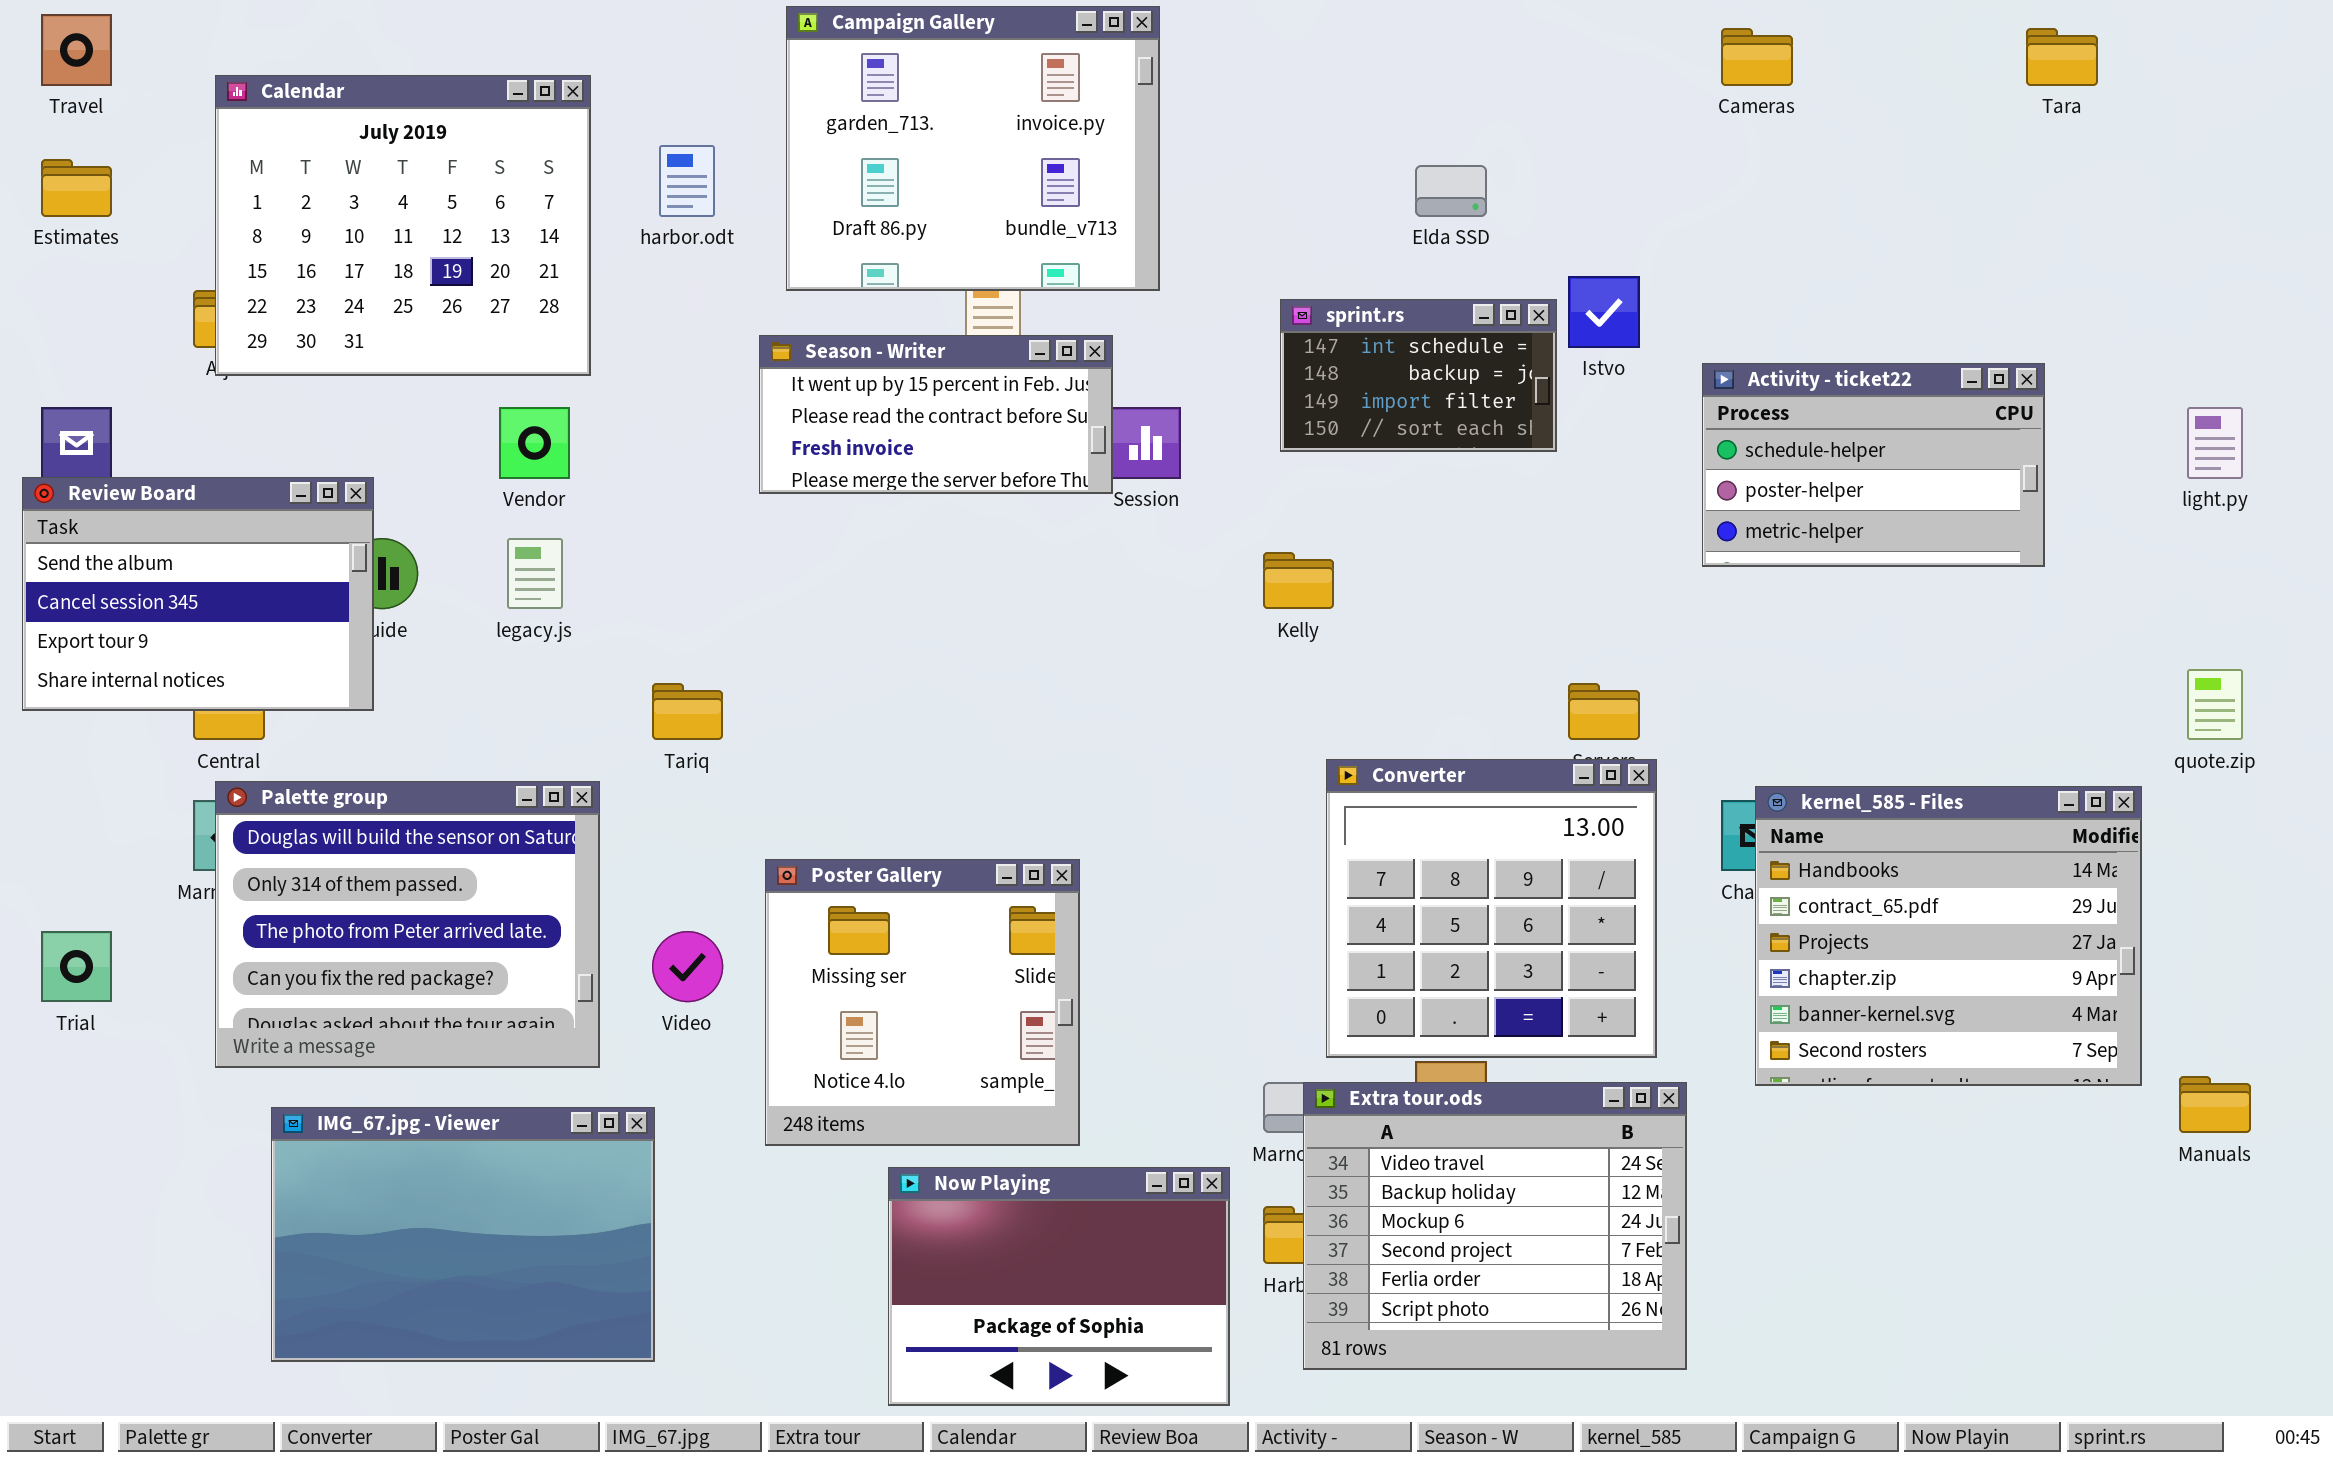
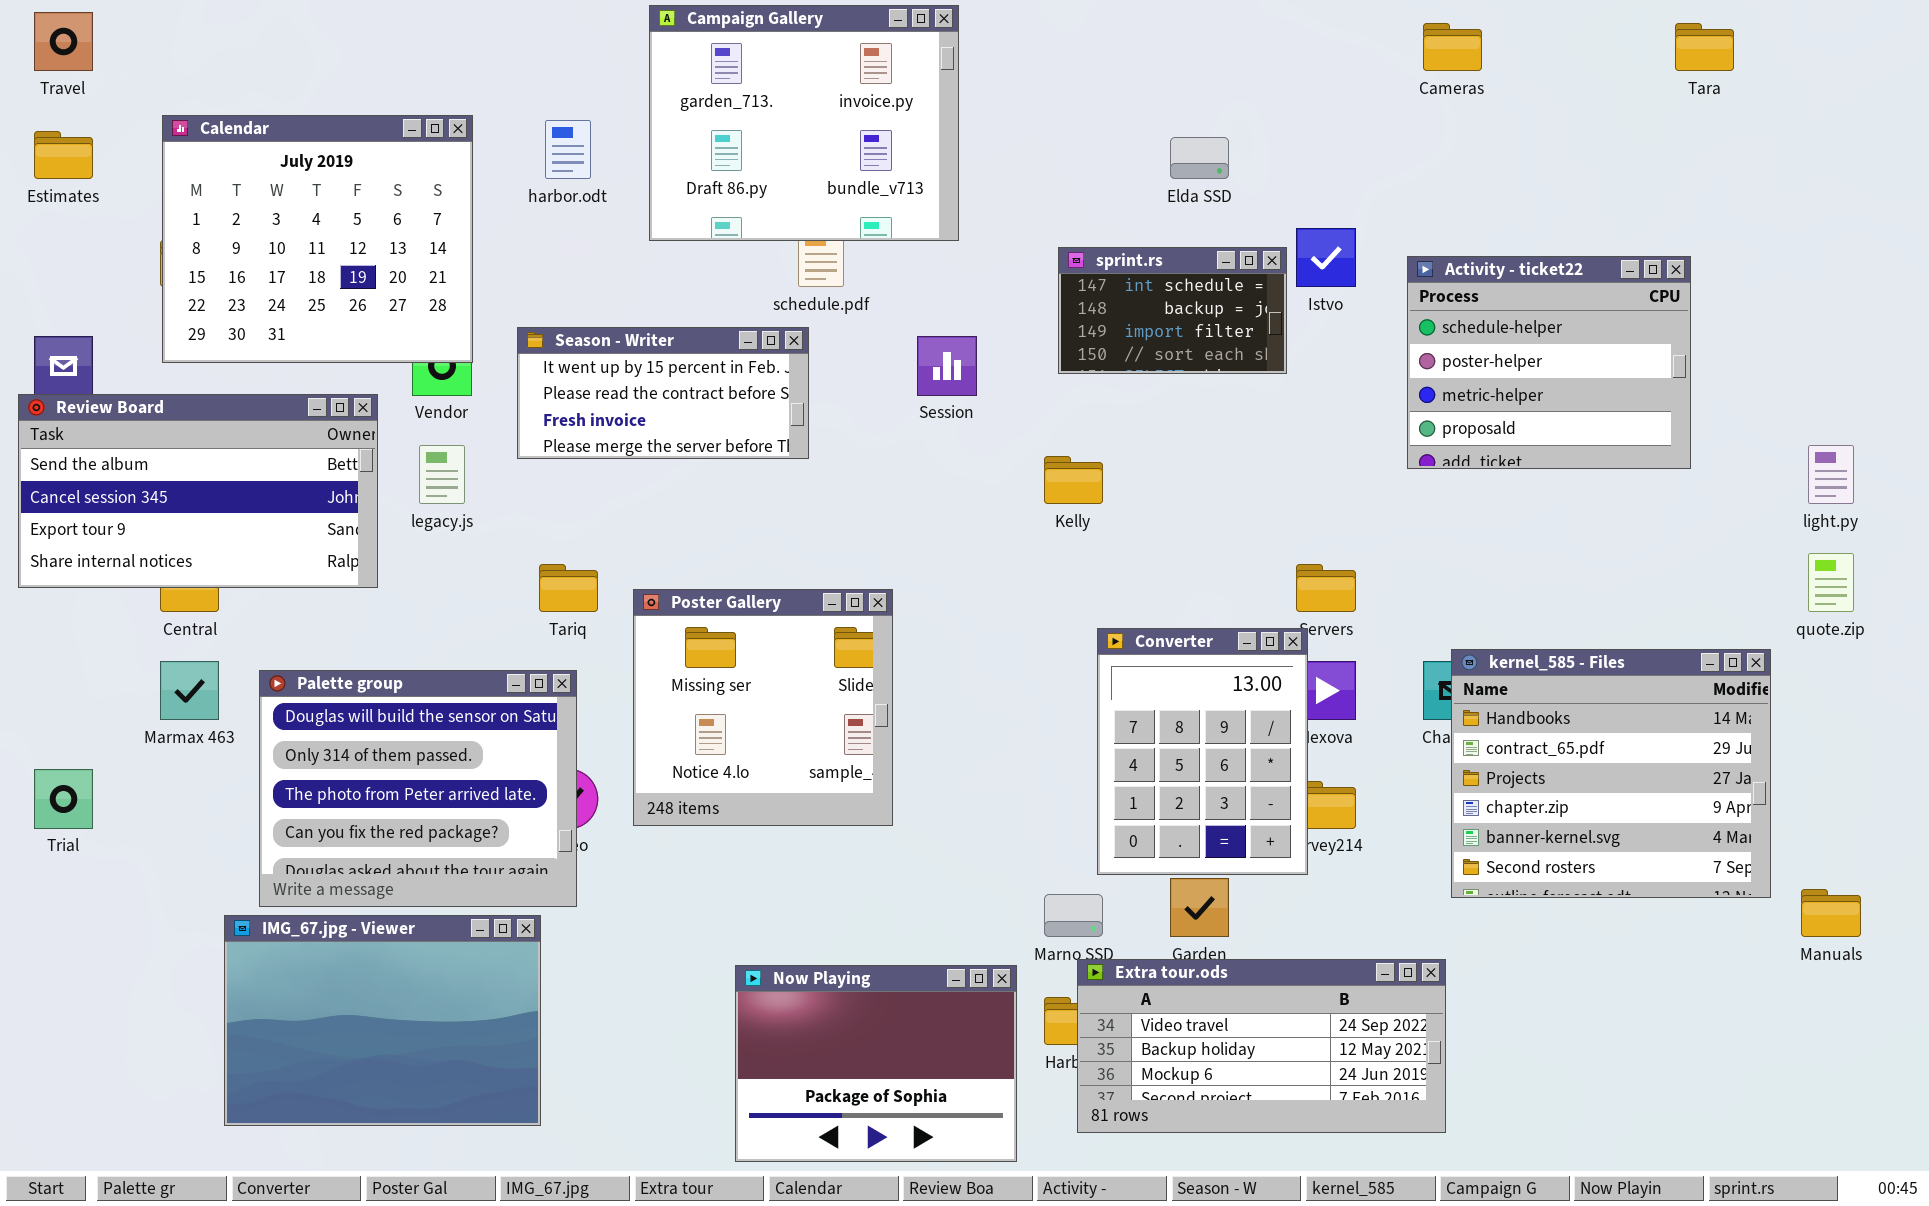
Calendar: [215,75,591,376] -> [162,115,473,363], moved
Season - Writer: [759,335,1113,494] -> [517,327,809,459], moved
Activity - ticket22: [1702,363,2045,567] -> [1407,256,1691,469], resized
light.py: [2187,407,2243,479] -> [1808,445,1854,504], moved
Review Board: [22,477,374,711] -> [18,394,378,588], resized
Converter: [1326,759,1657,1058] -> [1097,628,1308,875], resized
Palette group: [215,781,600,1068] -> [259,670,577,907], moved
Poster Gallery: [765,859,1080,1146] -> [633,589,893,826], moved
Extra tour.ods: [1303,1082,1687,1370] -> [1077,959,1446,1133], resized

